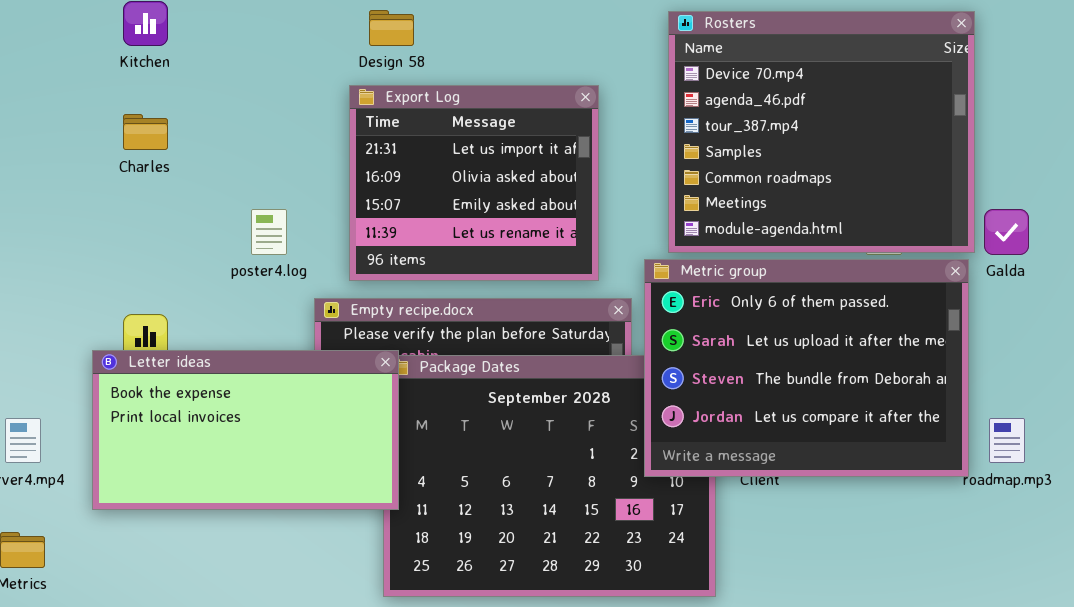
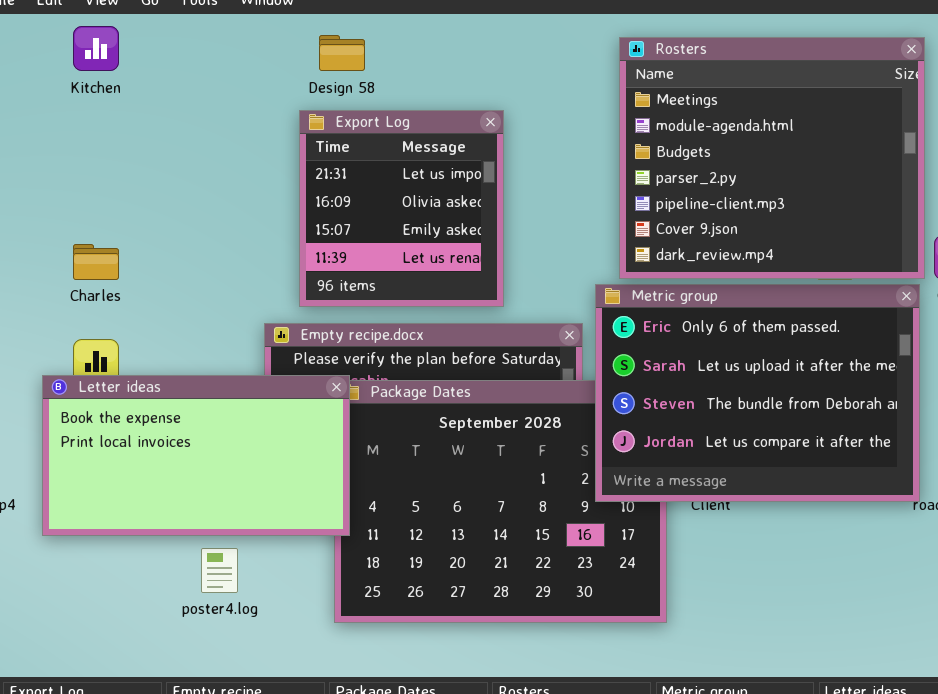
Rosters: [668,11,975,253] -> [619,37,925,279], scrolled down 5 rows
Export Log: [349,85,599,281] -> [299,110,504,307], resized
Charles: [123,114,168,150] -> [73,244,119,280], moved
poster4.log: [251,209,287,255] -> [201,548,238,593], moved

